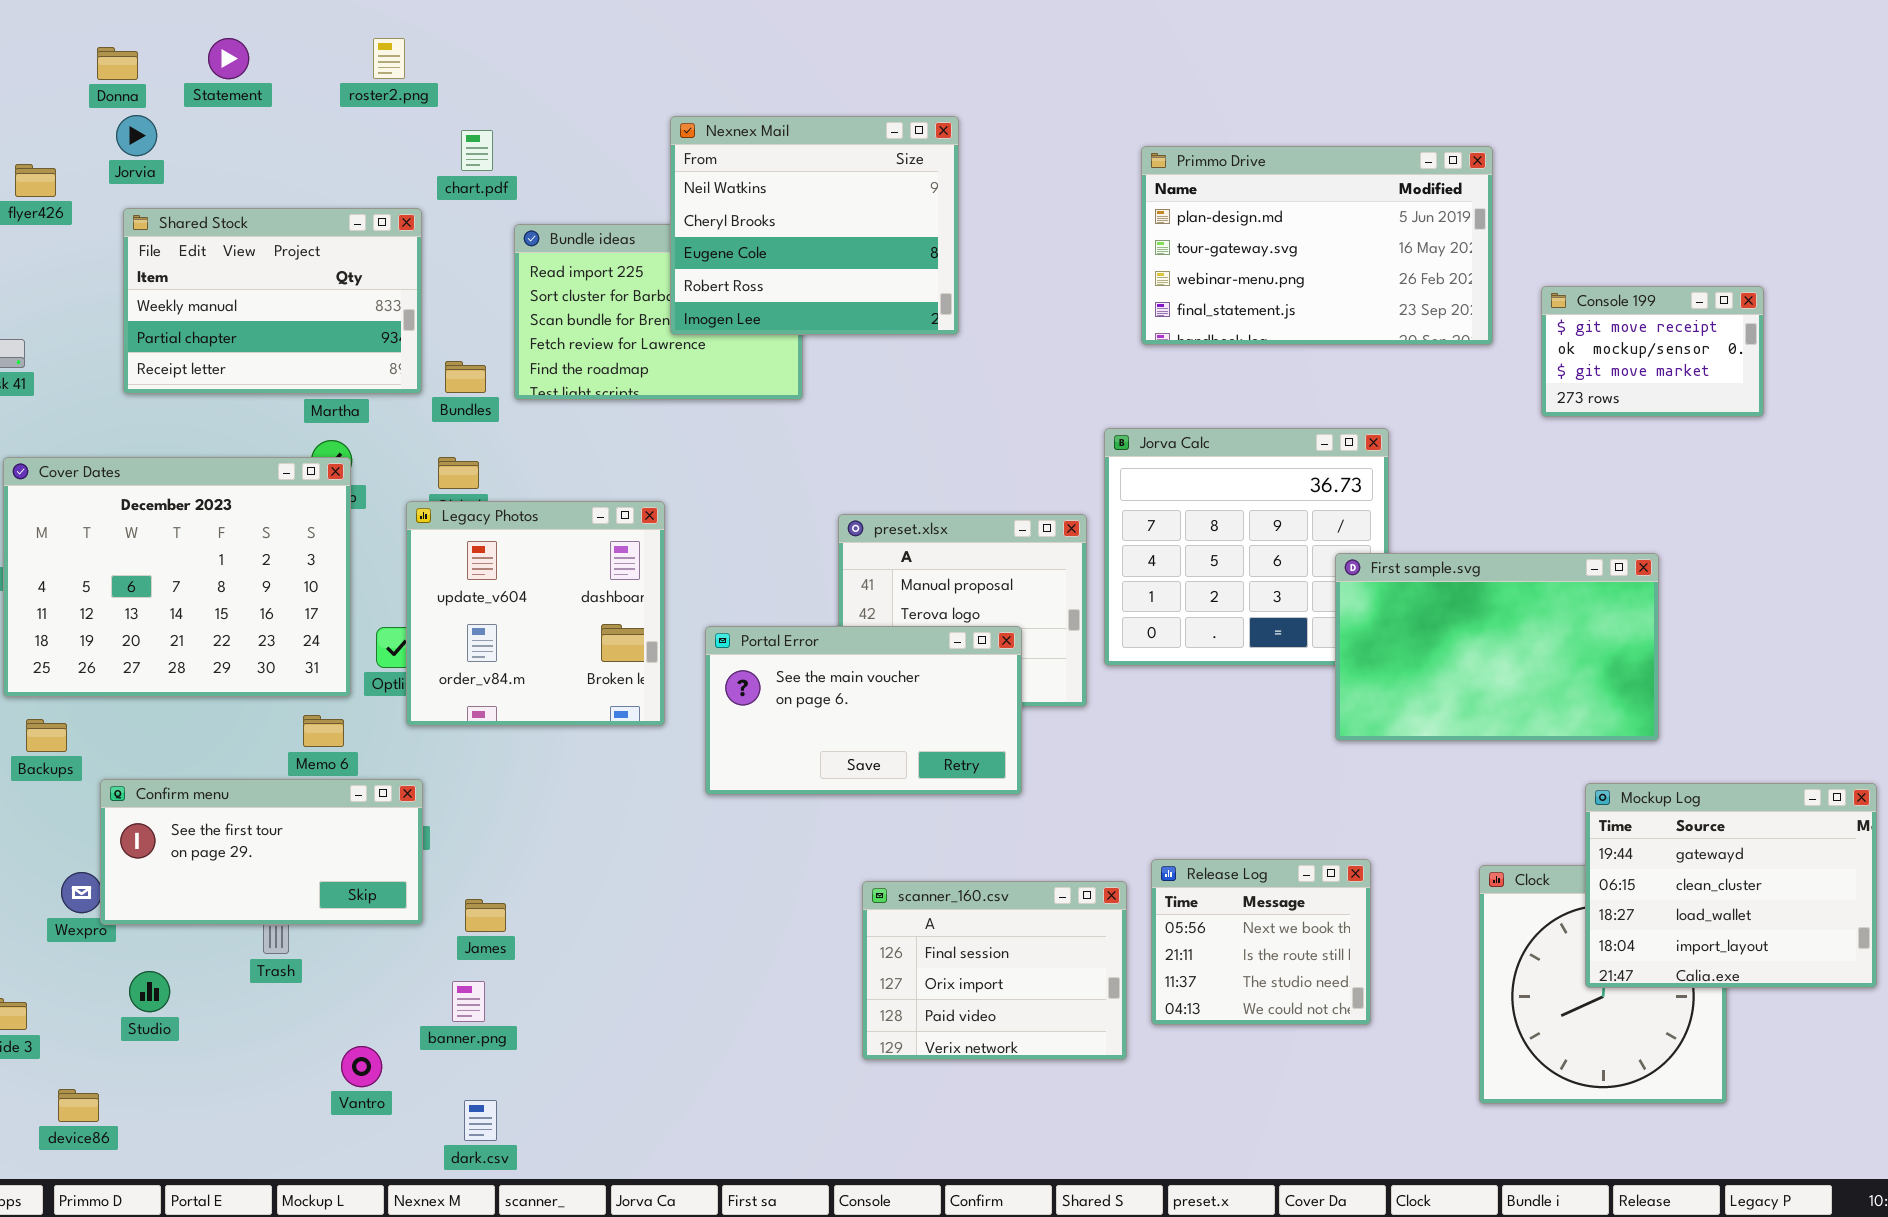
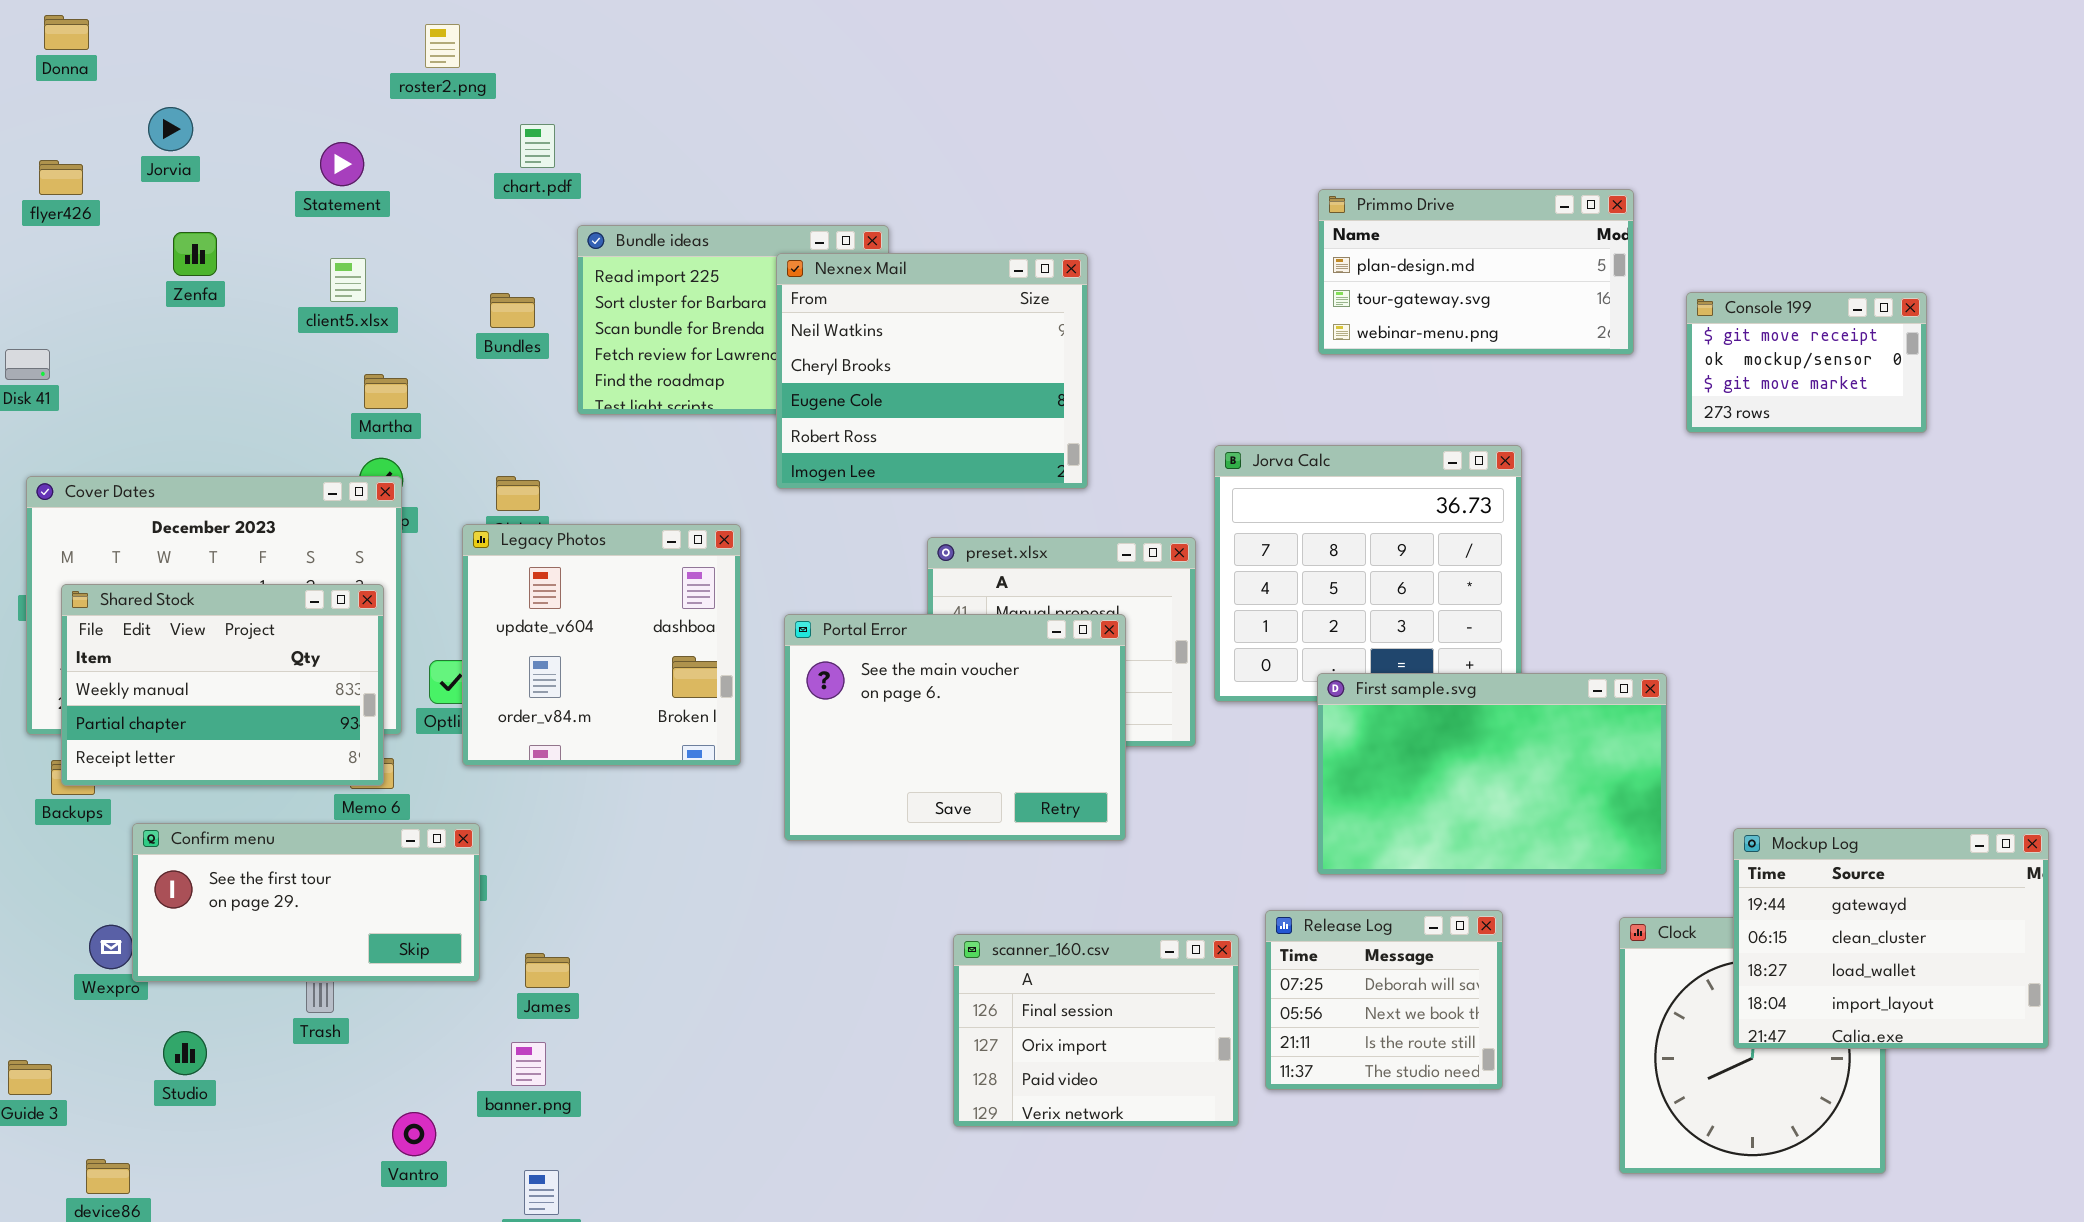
Statement: [208,38,249,79] -> [320,142,364,186], moved
Donna: [97,47,138,80] -> [44,15,89,50], moved
Nexnex Mail: [670,116,959,335] -> [776,253,1088,489], moved
Primmo Drive: [1141,146,1493,345] -> [1318,189,1634,355], resized
Shared Stock: [123,208,422,394] -> [61,584,384,786], moved
Bundles: [445,361,486,393] -> [490,293,535,328], moved
First sample.svg: [1335,553,1659,741] -> [1317,673,1667,875], moved
Portal Error: [705,626,1022,795] -> [784,614,1126,841], resized
Release Log: [1151,859,1371,1025] -> [1265,910,1503,1090], scrolled up 1 row

